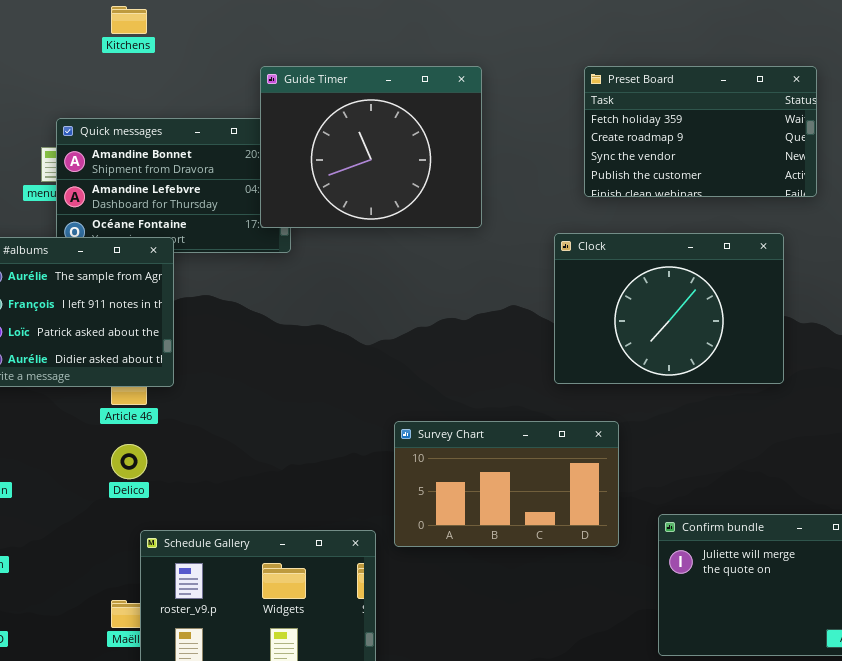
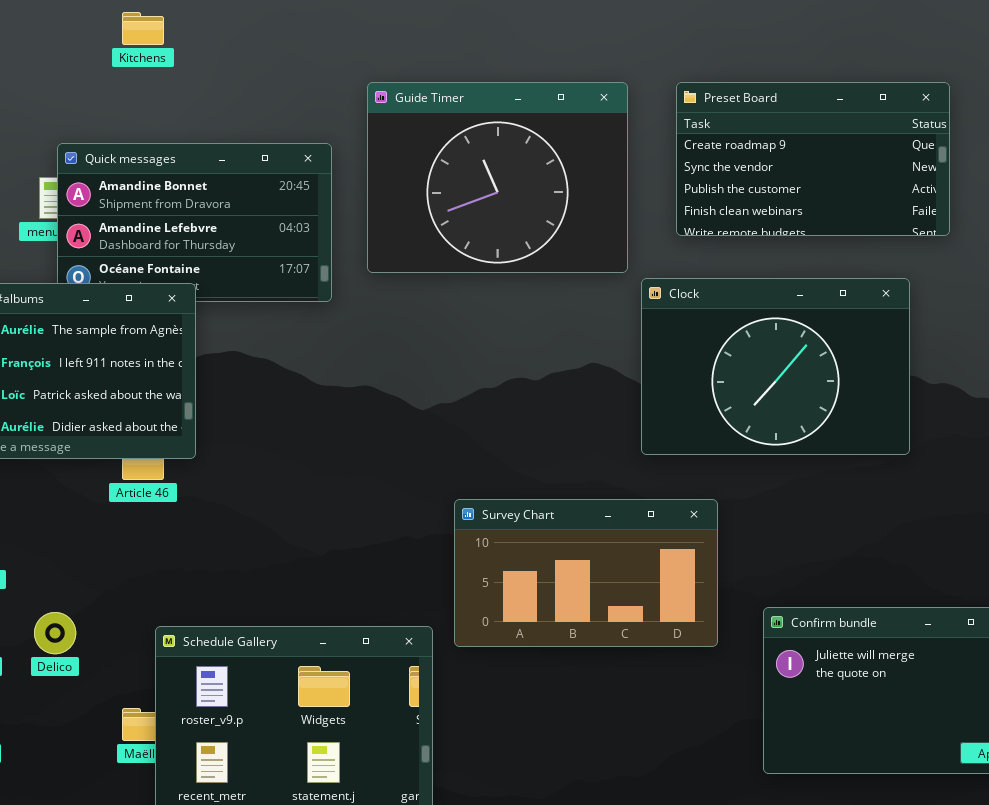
Guide Timer: [260,66,482,228] -> [367,82,628,273], moved
Preset Board: [584,66,817,197] -> [676,82,950,236], scrolled down 1 row
Delico: [111,444,147,479] -> [34,612,76,654], moved

